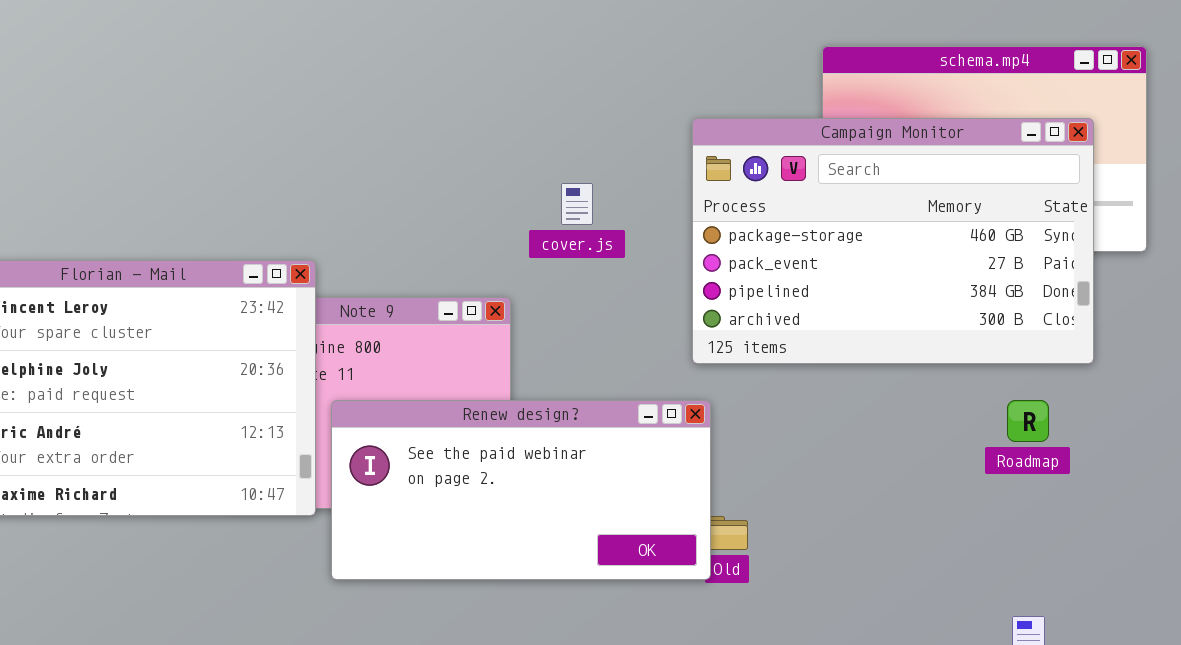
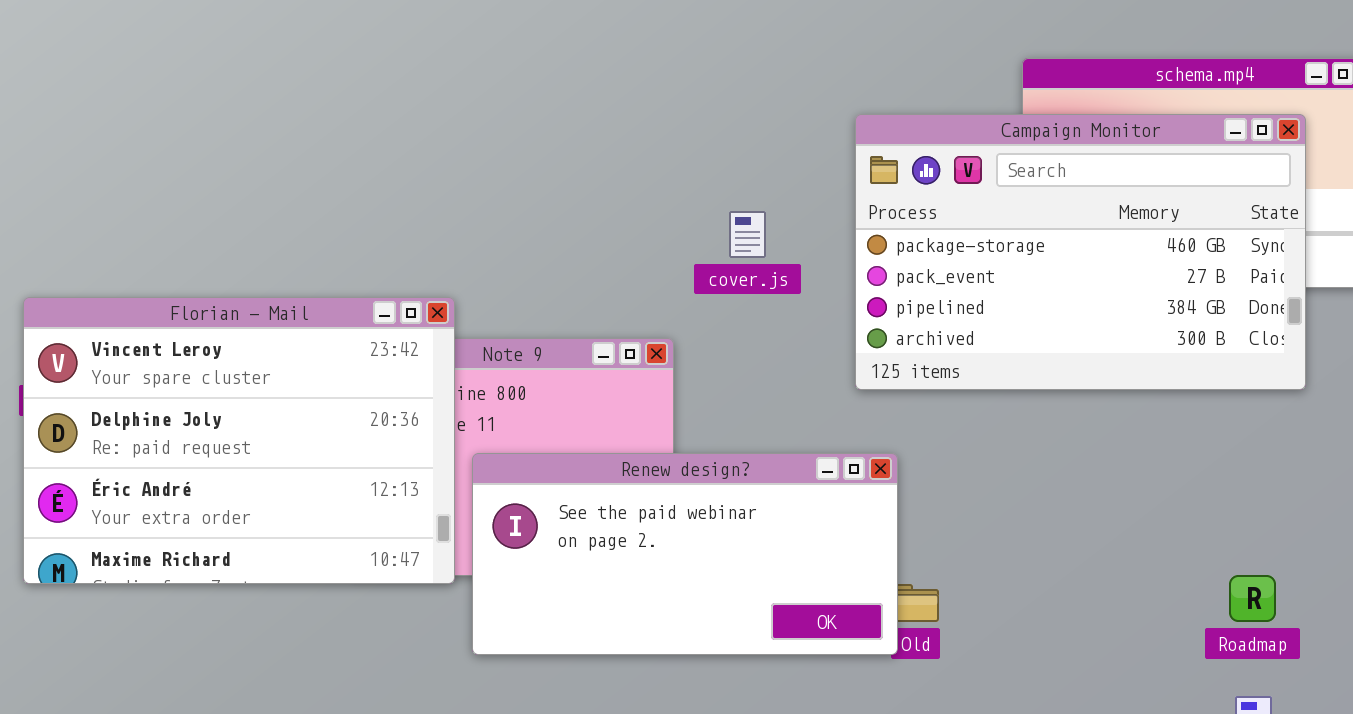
Campaign Monitor: [692,118,1094,364] -> [855,114,1306,390], moved
Roadmap: [1007,400,1049,442] -> [1229,575,1276,622], moved

